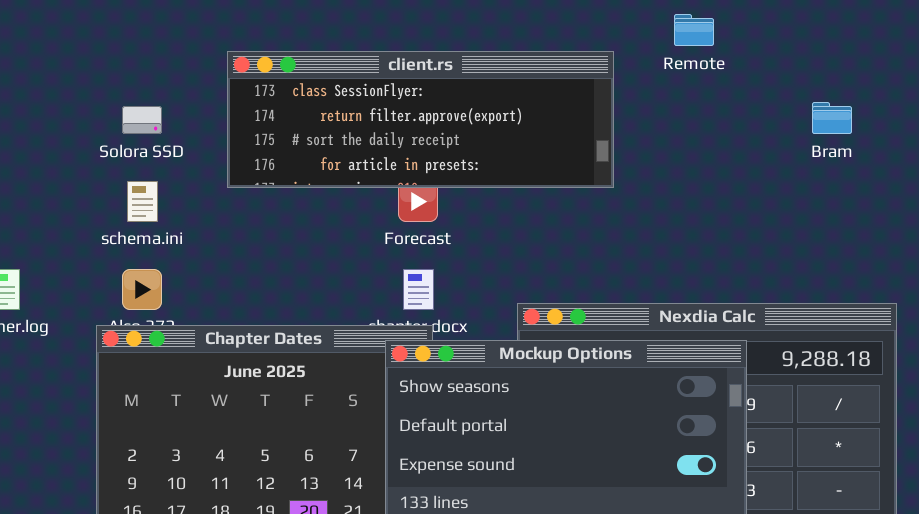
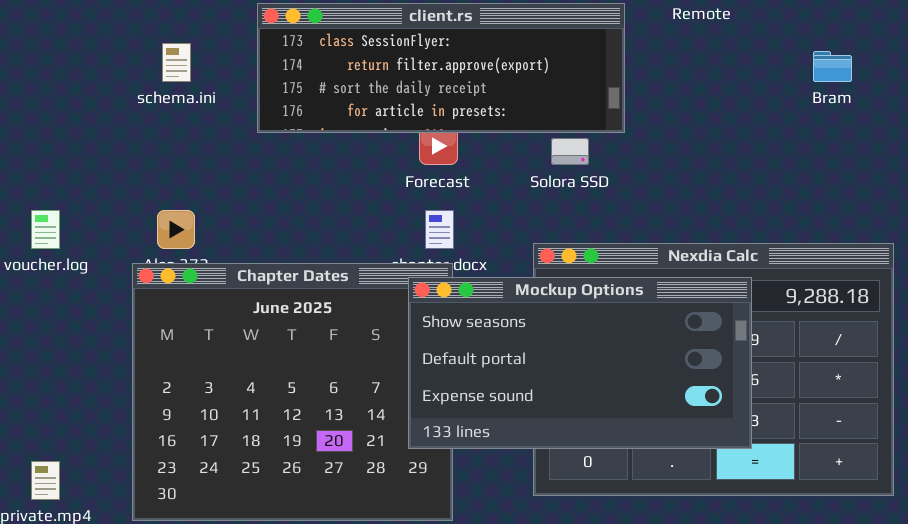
Solora SSD: [122,106,162,134] -> [551,138,589,165], moved
schema.ini: [127,181,158,222] -> [162,43,191,82], moved

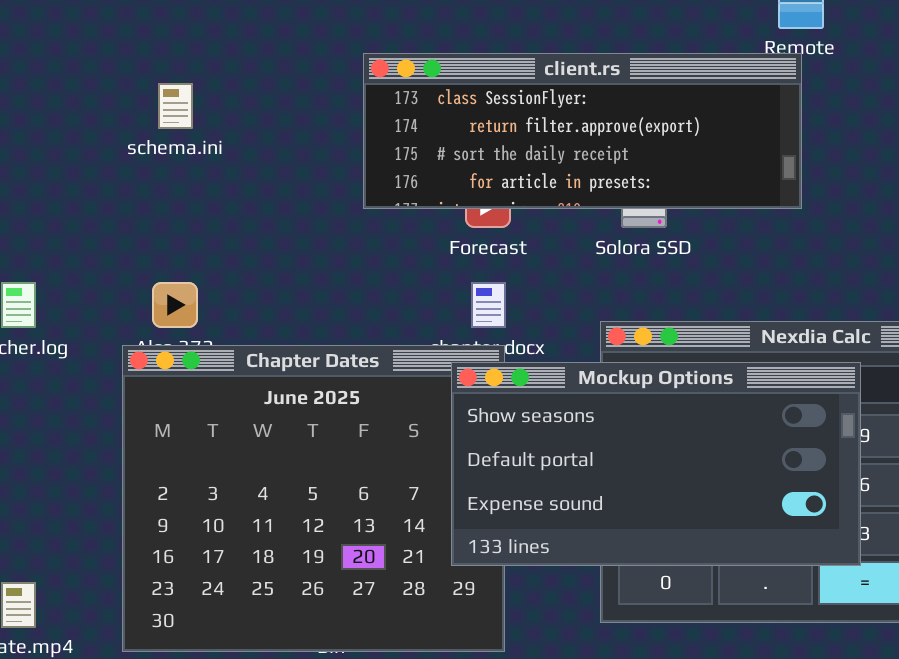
client.rs: [257,3,625,133] -> [363,53,802,209], moved

